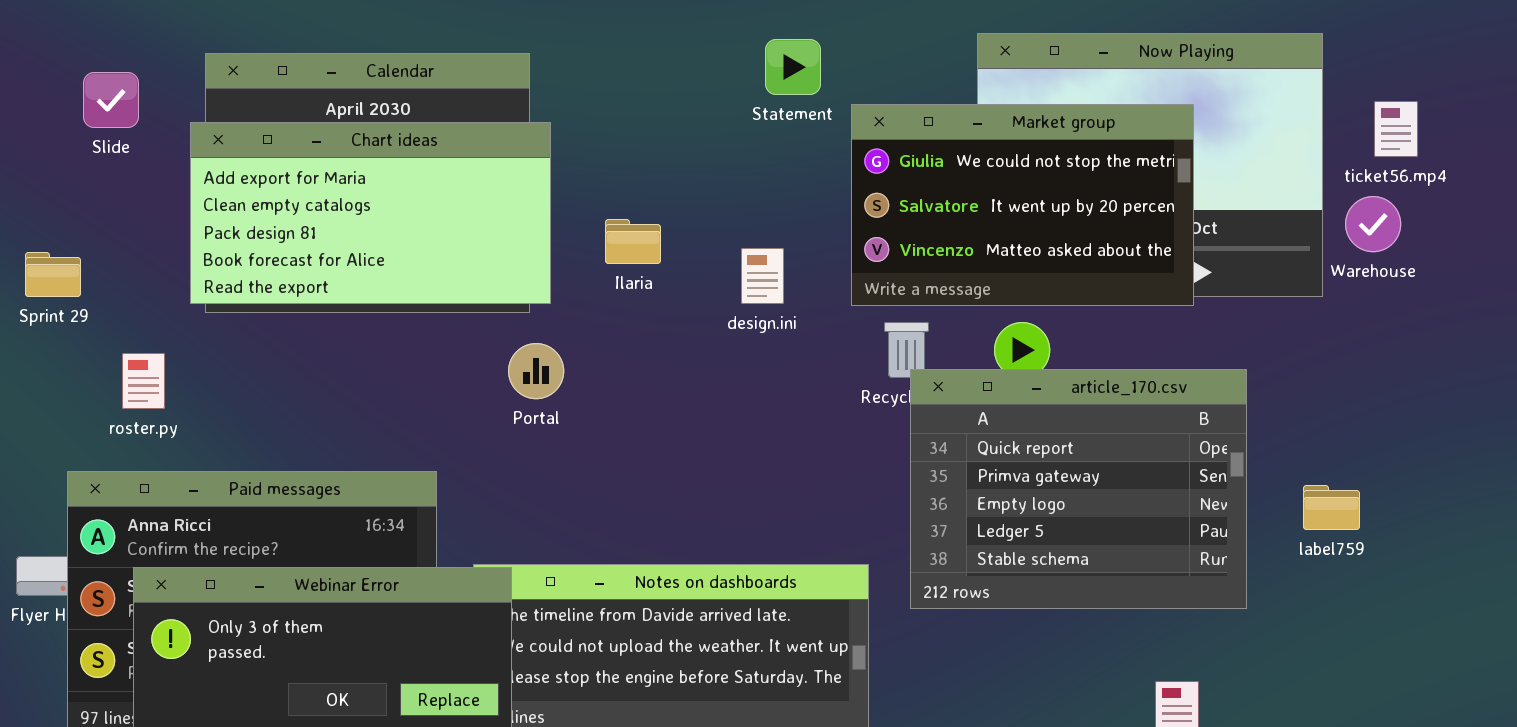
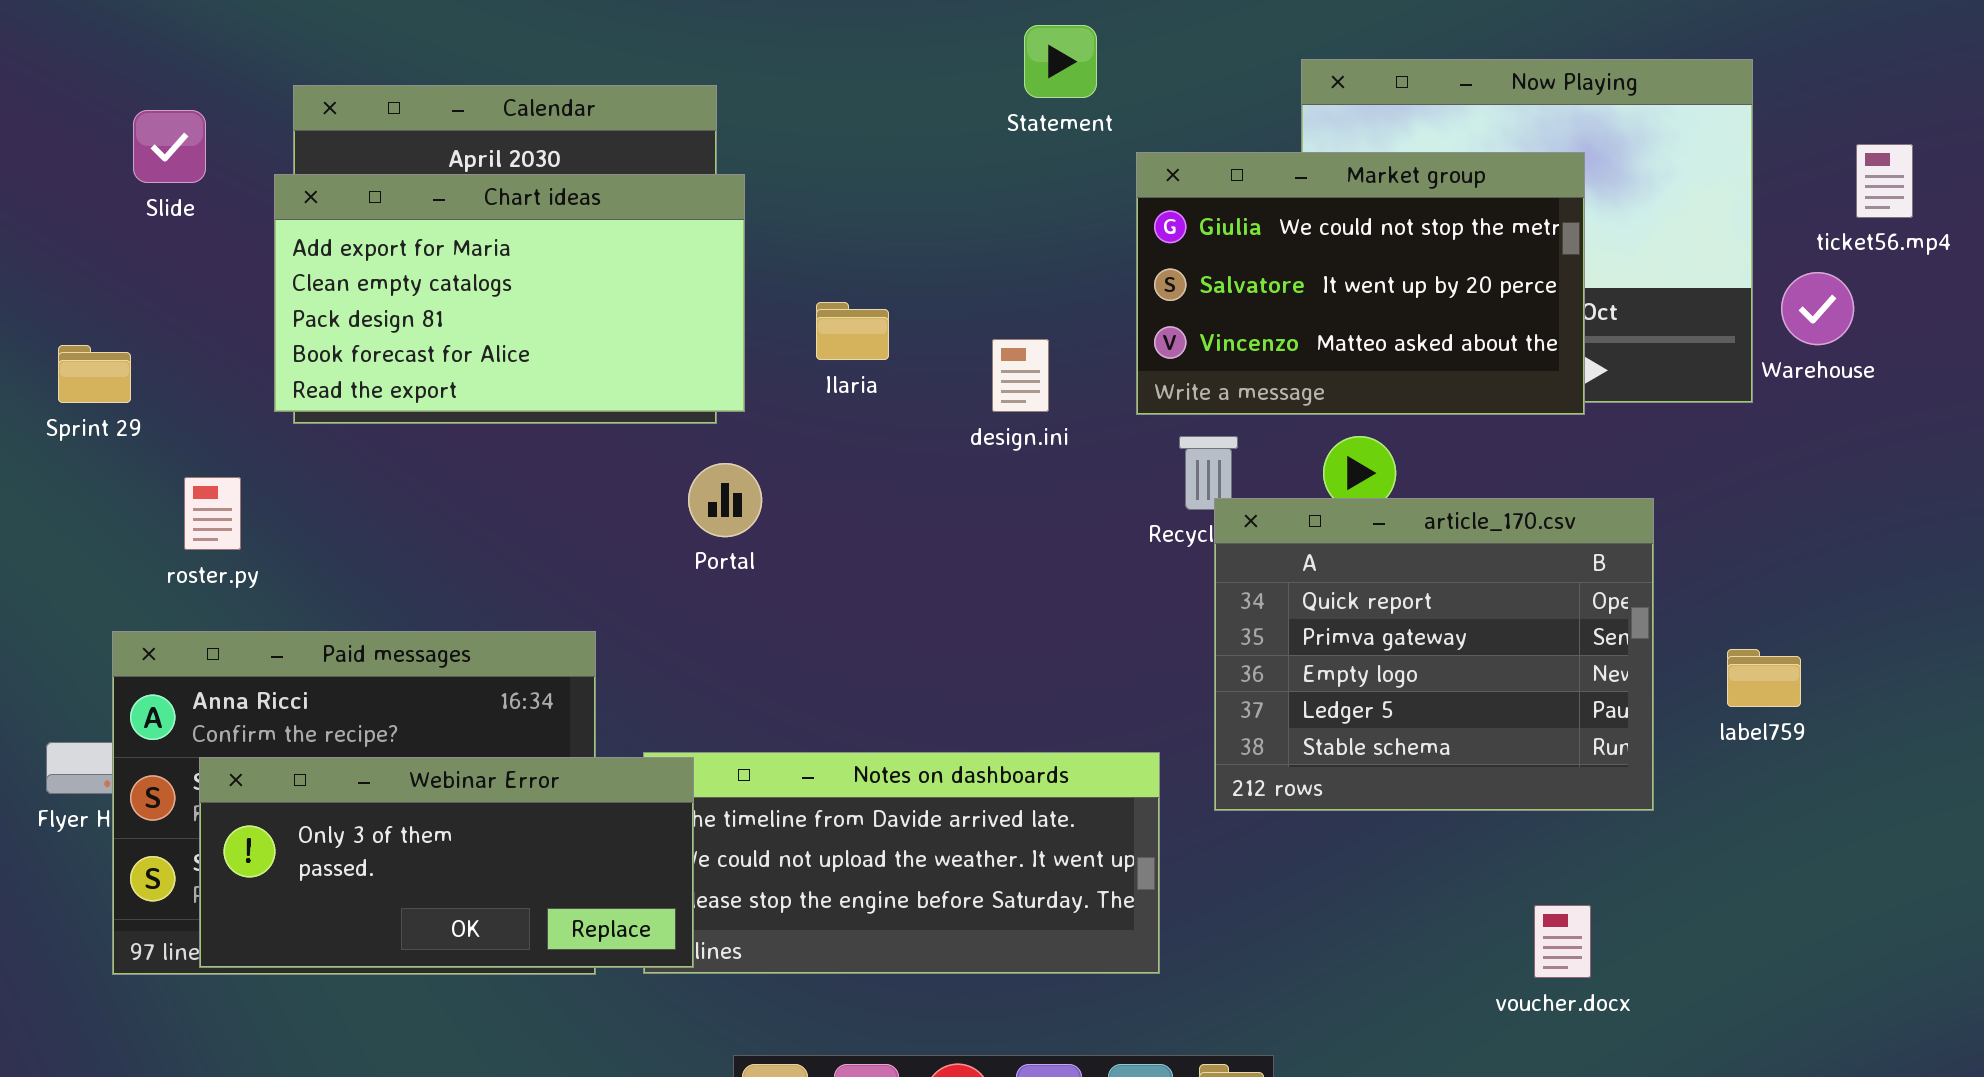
Statement: [765,39,821,95] -> [1024,25,1097,98], moved
ticket56.mp4: [1374,101,1418,157] -> [1856,144,1913,218], moved

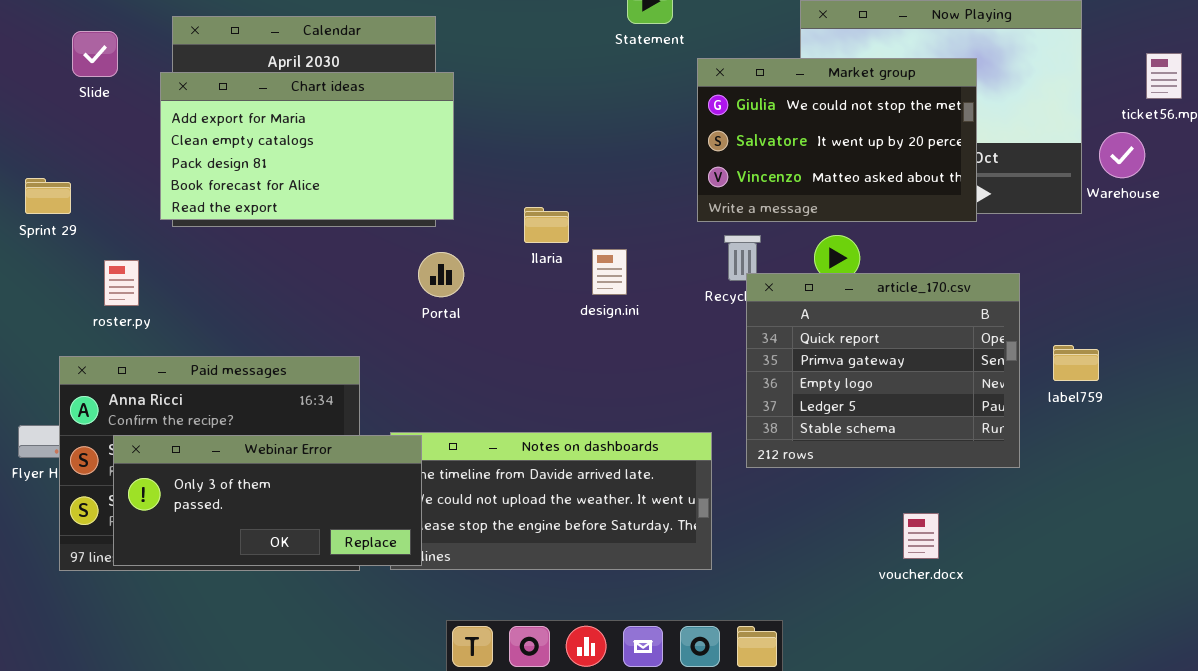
Ilaria: [816,302,889,360] -> [524,207,569,243], moved
design.ini: [992,339,1049,412] -> [592,249,627,295], moved
label759: [1727,649,1801,707] -> [1053,345,1099,381], moved
voucher.docx: [1534,905,1591,978] -> [903,513,939,559], moved

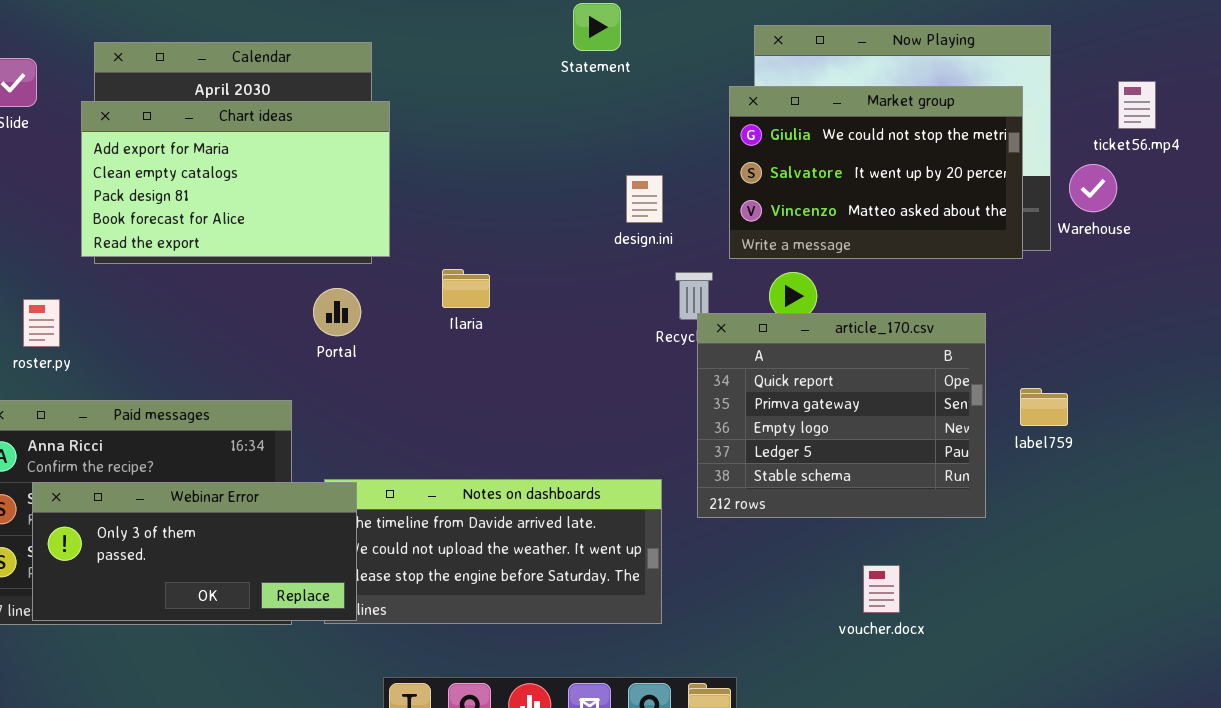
Market group: [697,58,977,222] -> [729,86,1023,259], moved
Ilaria: [524,207,569,243] -> [442,269,490,308], moved
design.ini: [592,249,627,295] -> [626,175,663,223], moved
Portal: [418,252,464,297] -> [313,288,361,336], moved

